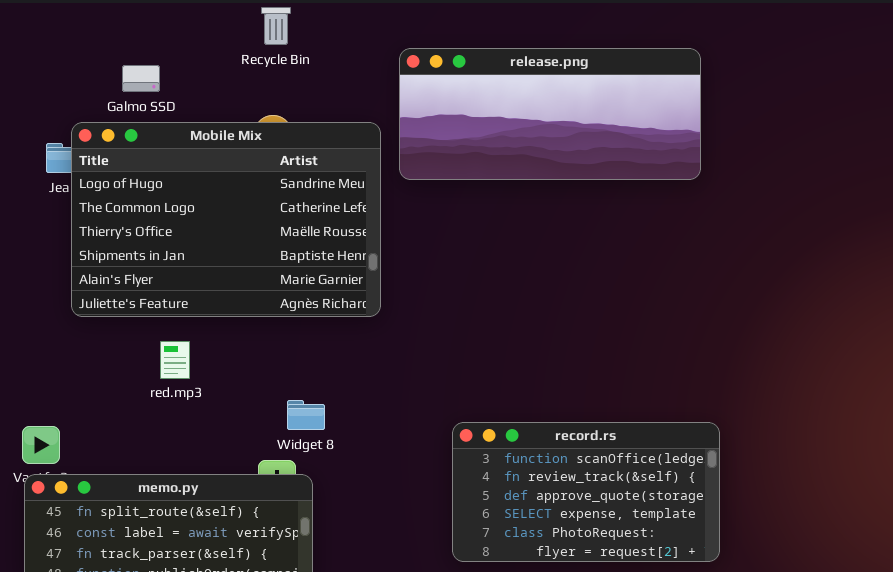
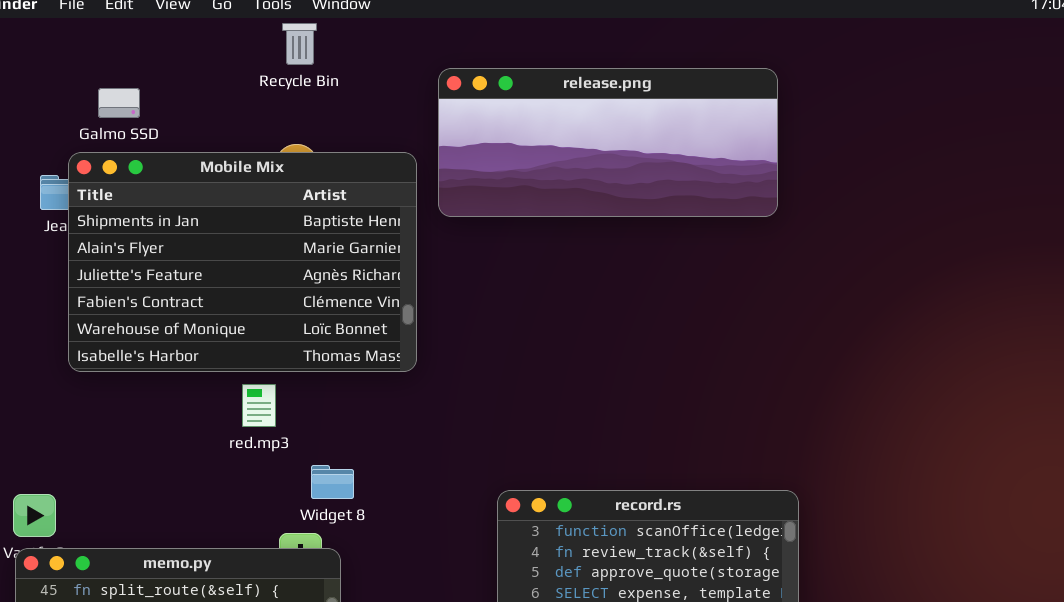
Galmo SSD: [122,65,160,92] -> [98,88,140,118], moved
Mobile Mix: [71,122,381,317] -> [68,152,417,372], scrolled down 3 rows
red.mp3: [160,341,190,379] -> [242,384,276,427], moved

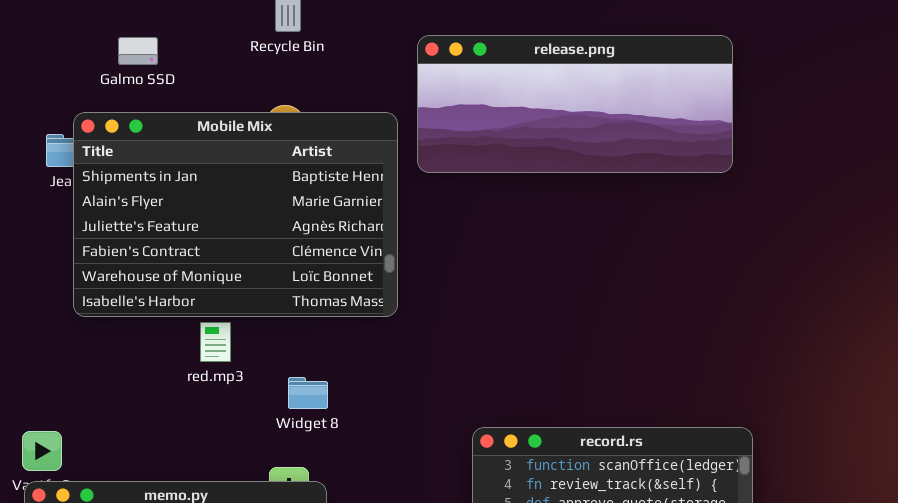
Galmo SSD: [98,88,140,118] -> [118,37,158,65], moved
red.mp3: [242,384,276,427] -> [200,322,231,362], moved
Widget 8: [311,465,354,499] -> [288,377,328,409], moved

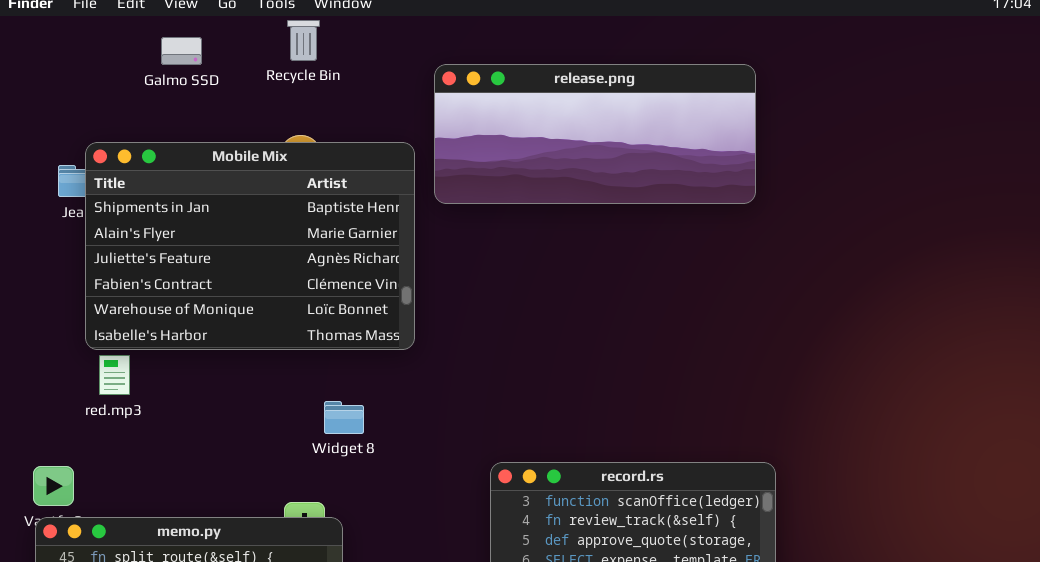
Galmo SSD: [118,37,158,65] -> [161,37,202,65], moved
red.mp3: [200,322,231,362] -> [99,355,130,395], moved
Widget 8: [288,377,328,409] -> [324,401,364,434], moved

